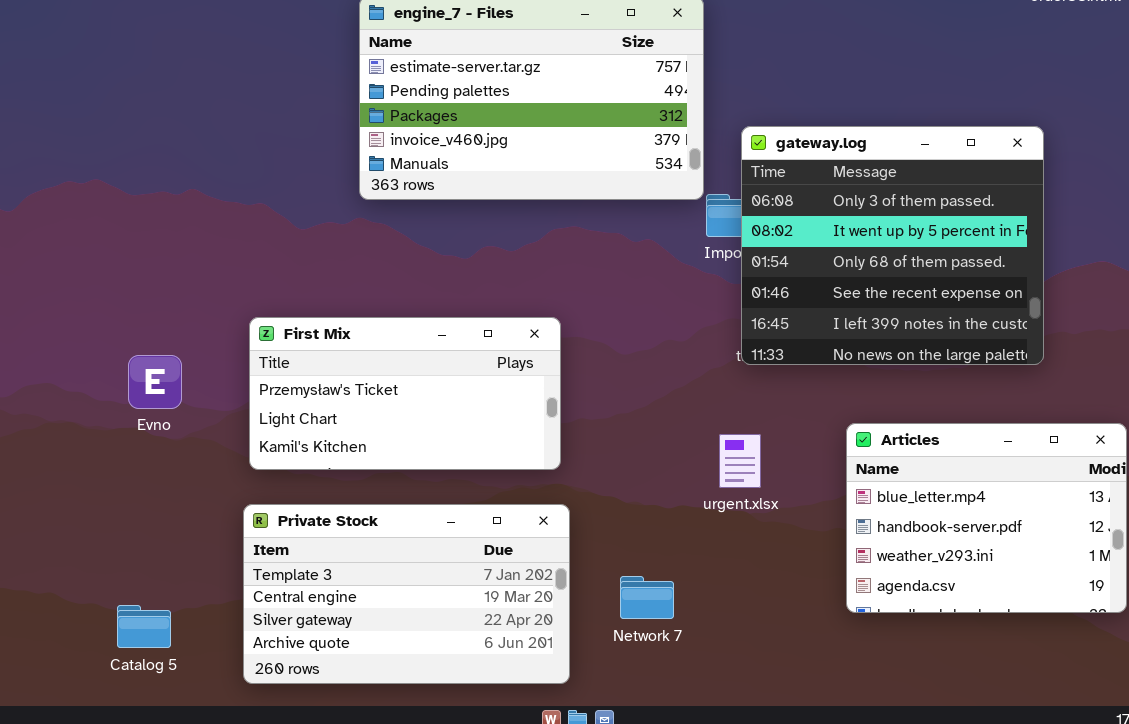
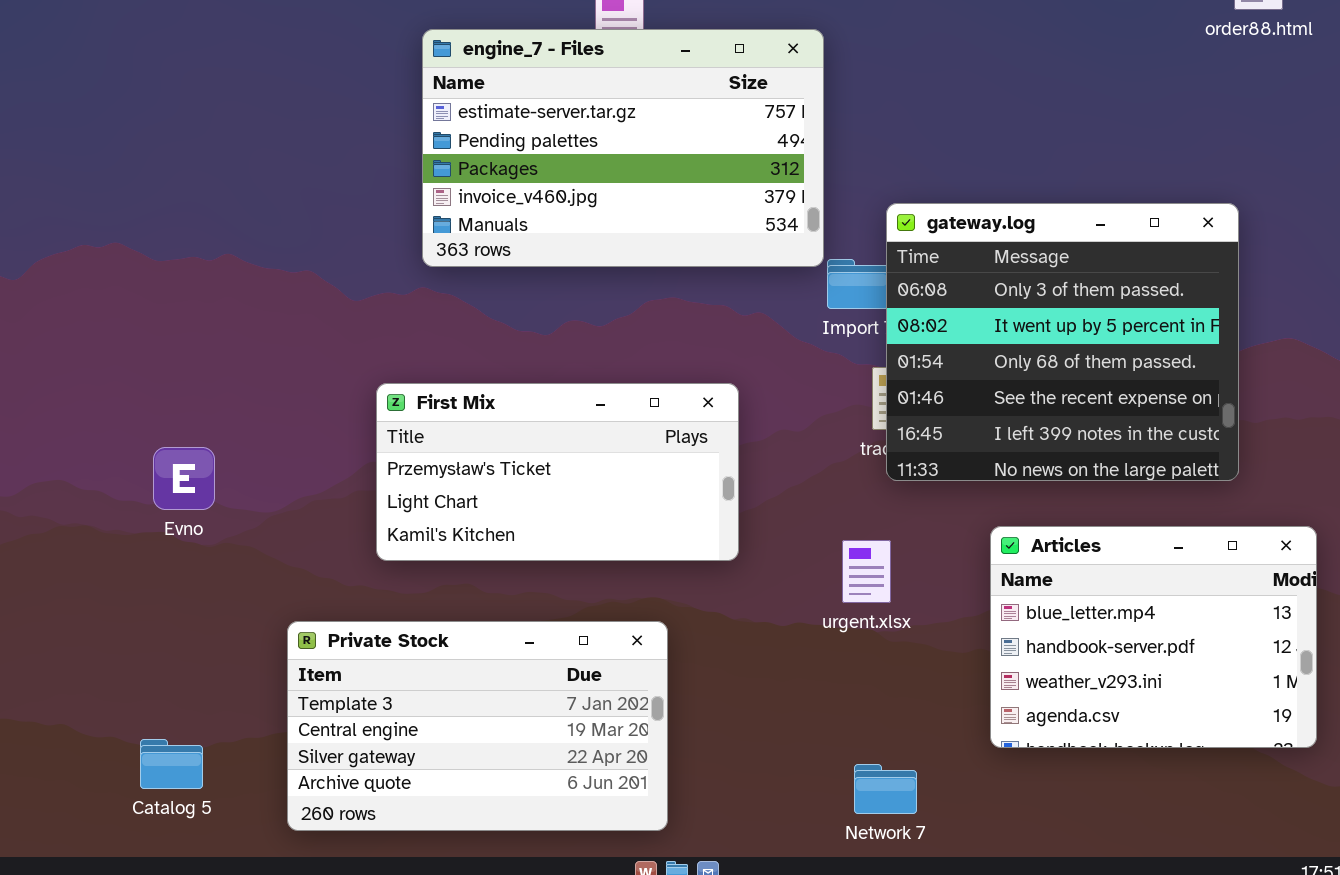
gateway.log: [741,126,1044,365] -> [886,203,1239,481], moved
First Mix: [249,317,561,470] -> [376,383,739,561], moved
Network 7: [620,576,674,619] -> [854,764,917,814], moved

